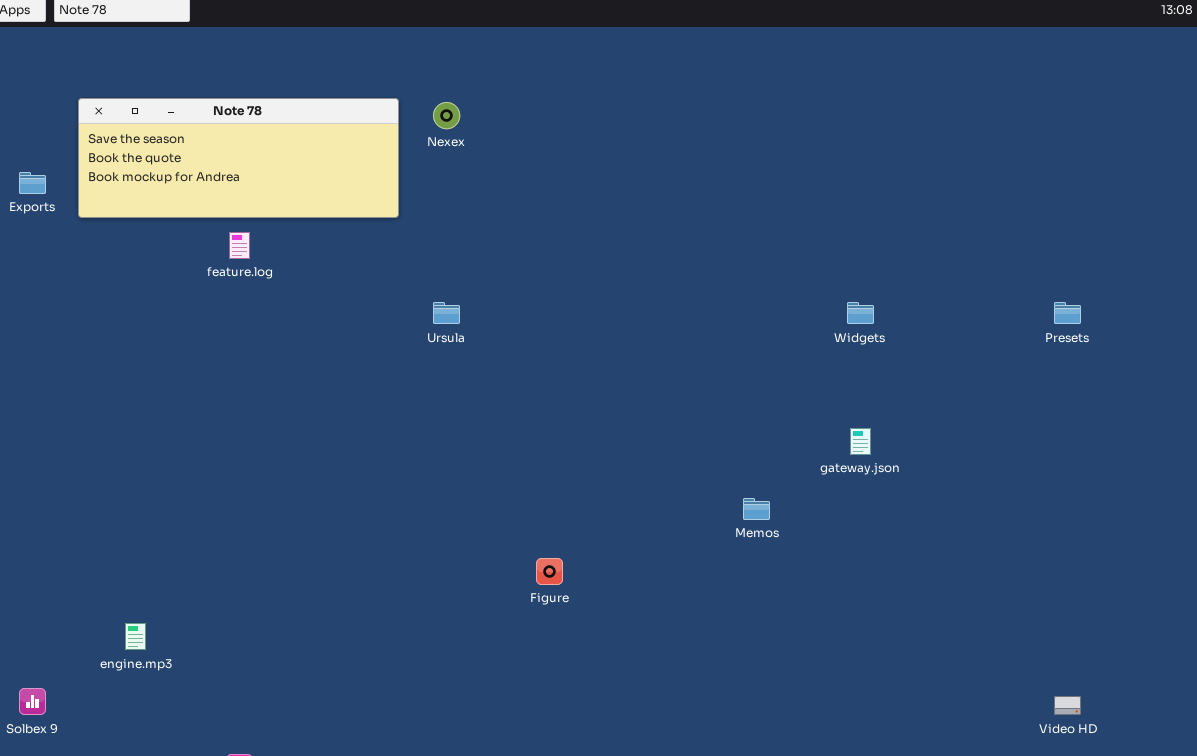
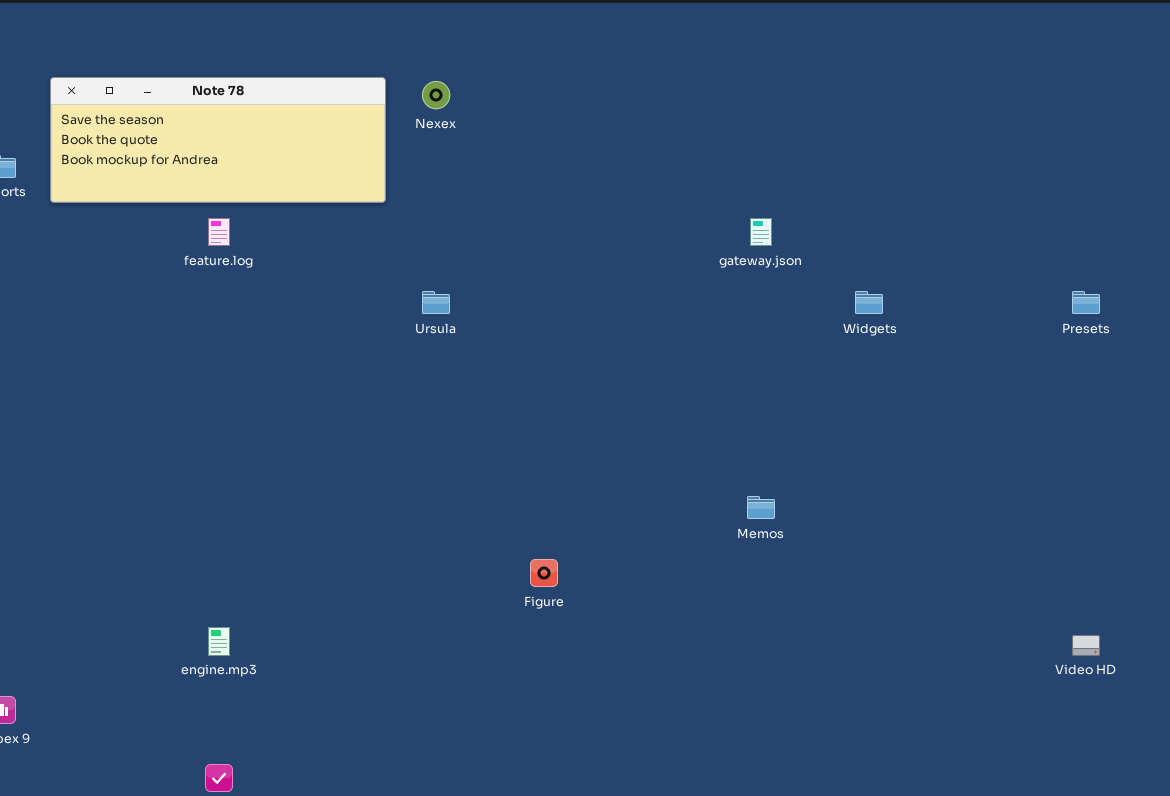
gateway.json: [850,428,871,455] -> [750,218,772,246], moved
engine.mp3: [125,623,146,650] -> [208,627,230,656], moved
Video HD: [1054,696,1081,715] -> [1072,635,1100,656], moved

